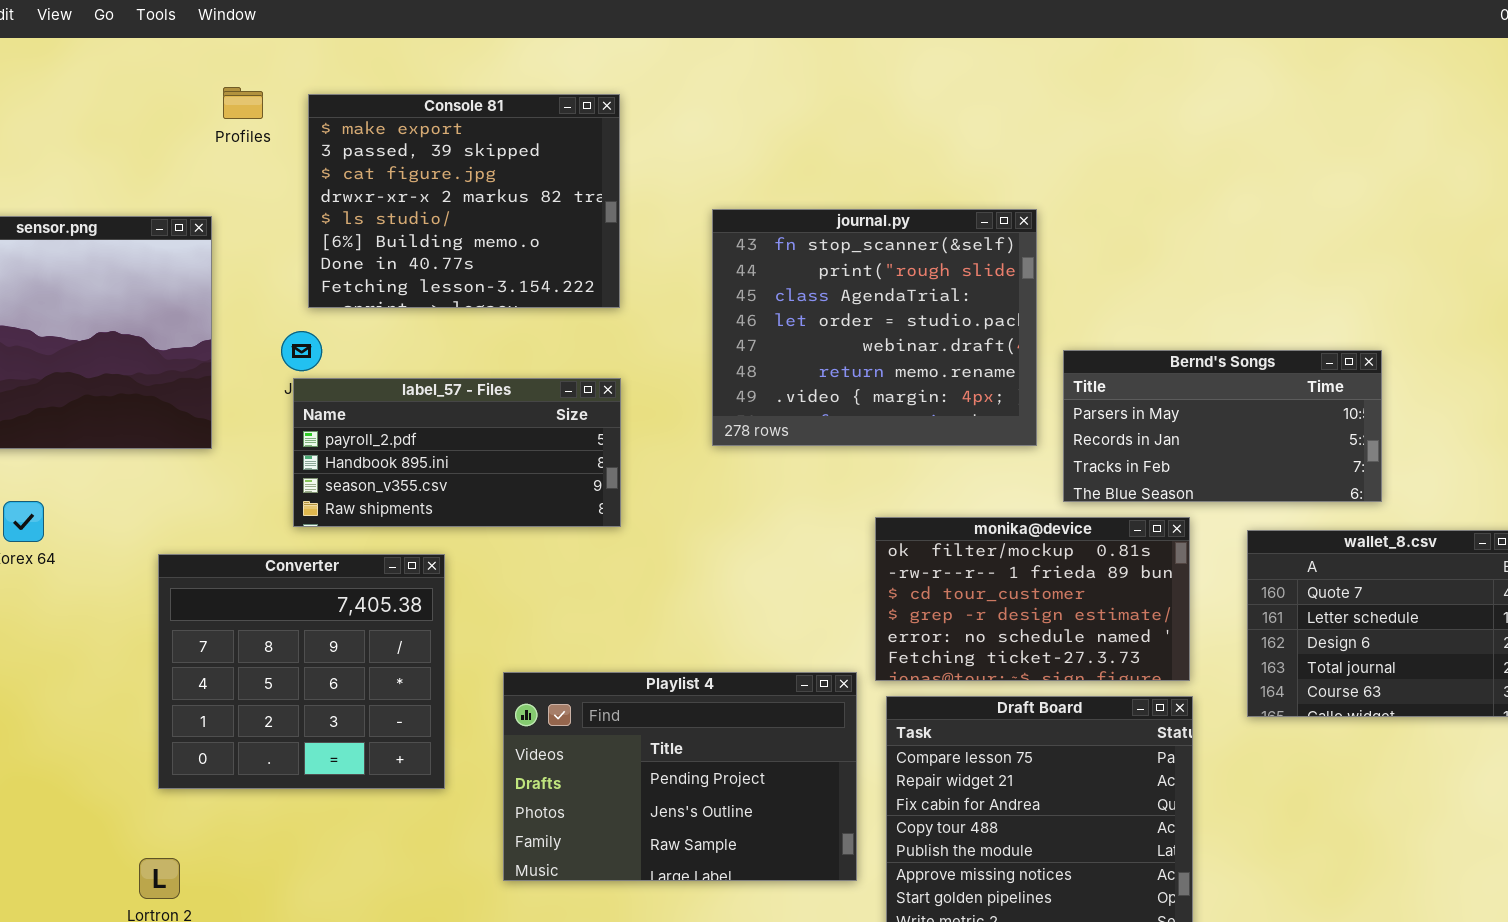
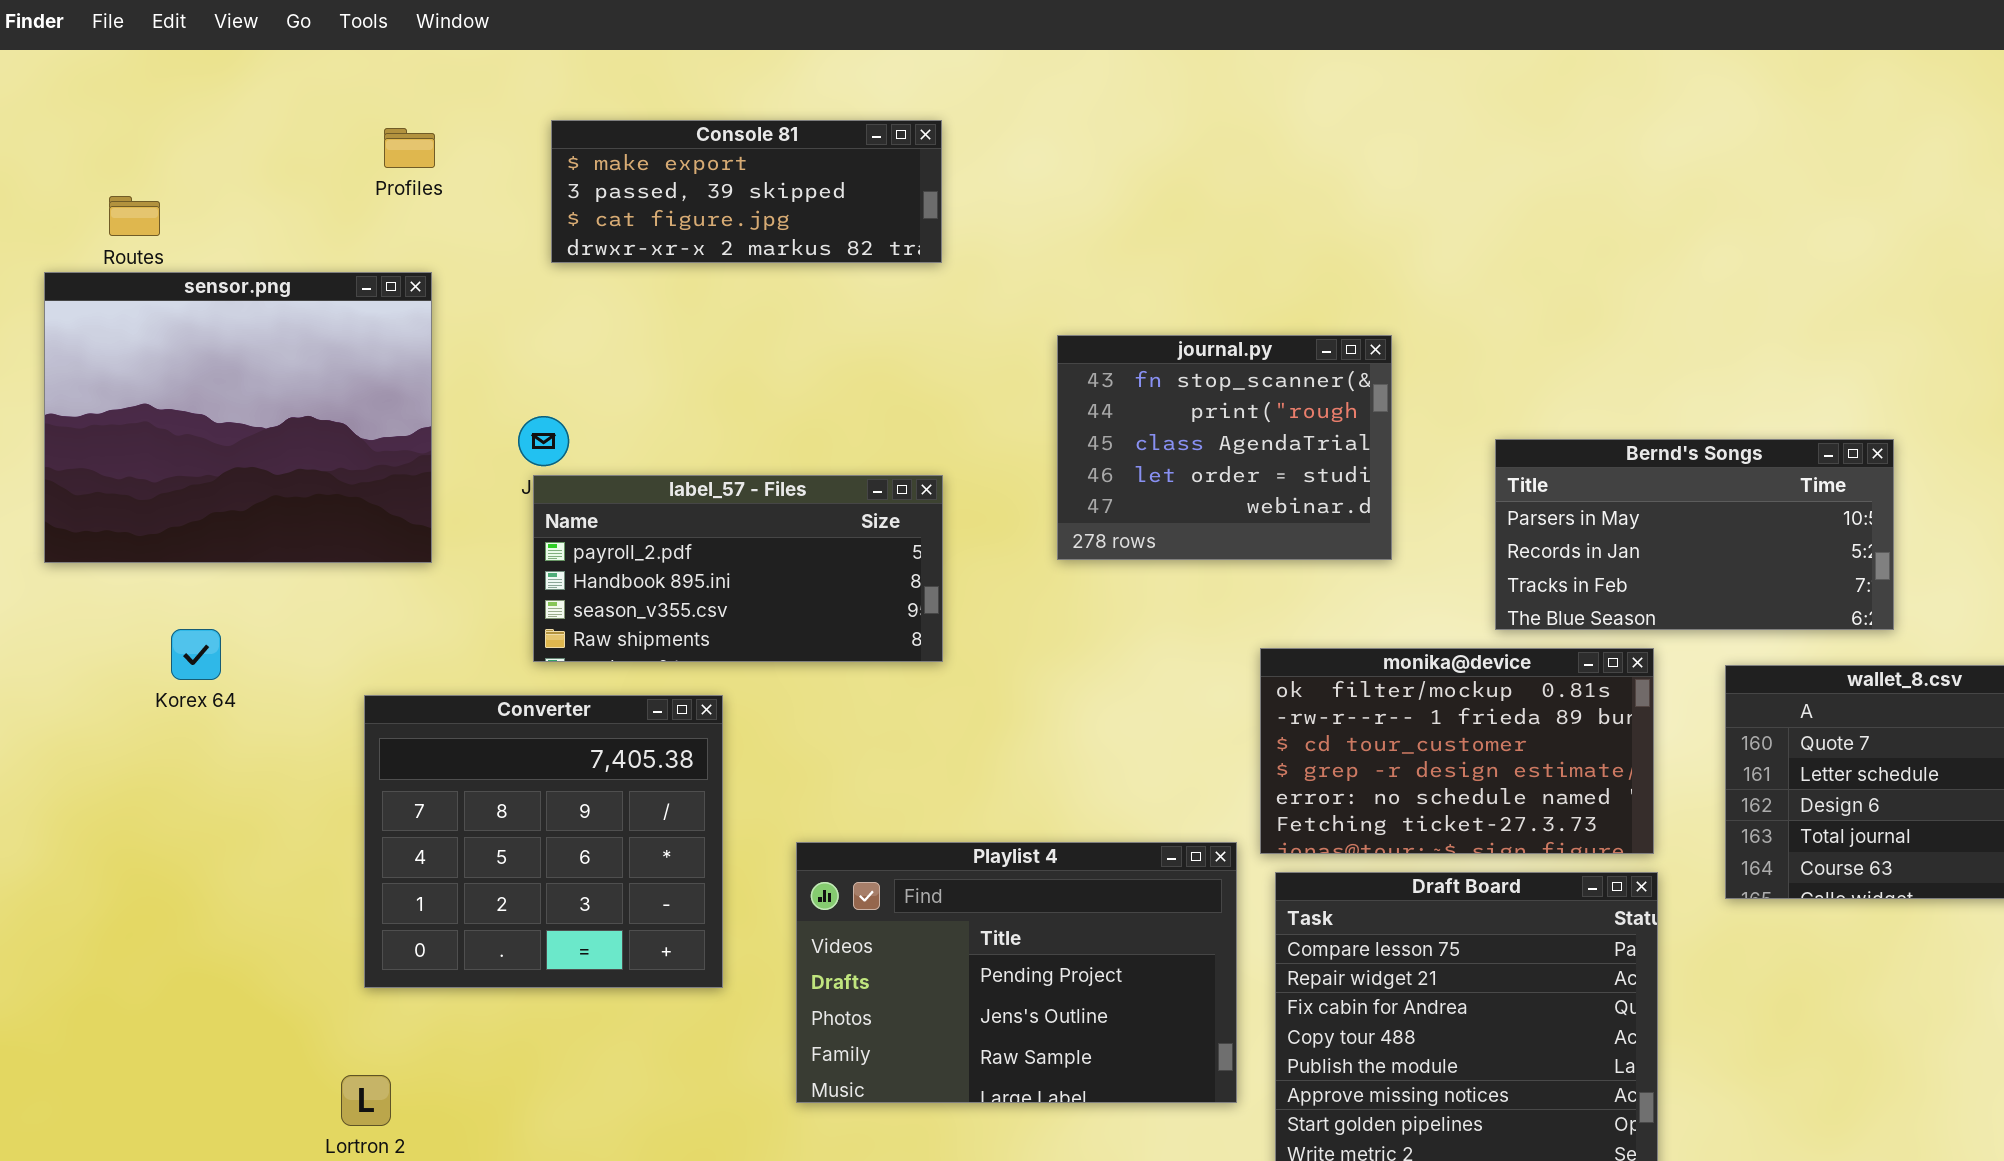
Profiles: [223,87,263,119] -> [384,128,435,168], moved
Console 81: [308,94,620,308] -> [551,120,942,263], resized
journal.py: [712,209,1037,446] -> [1057,335,1392,560], resized

